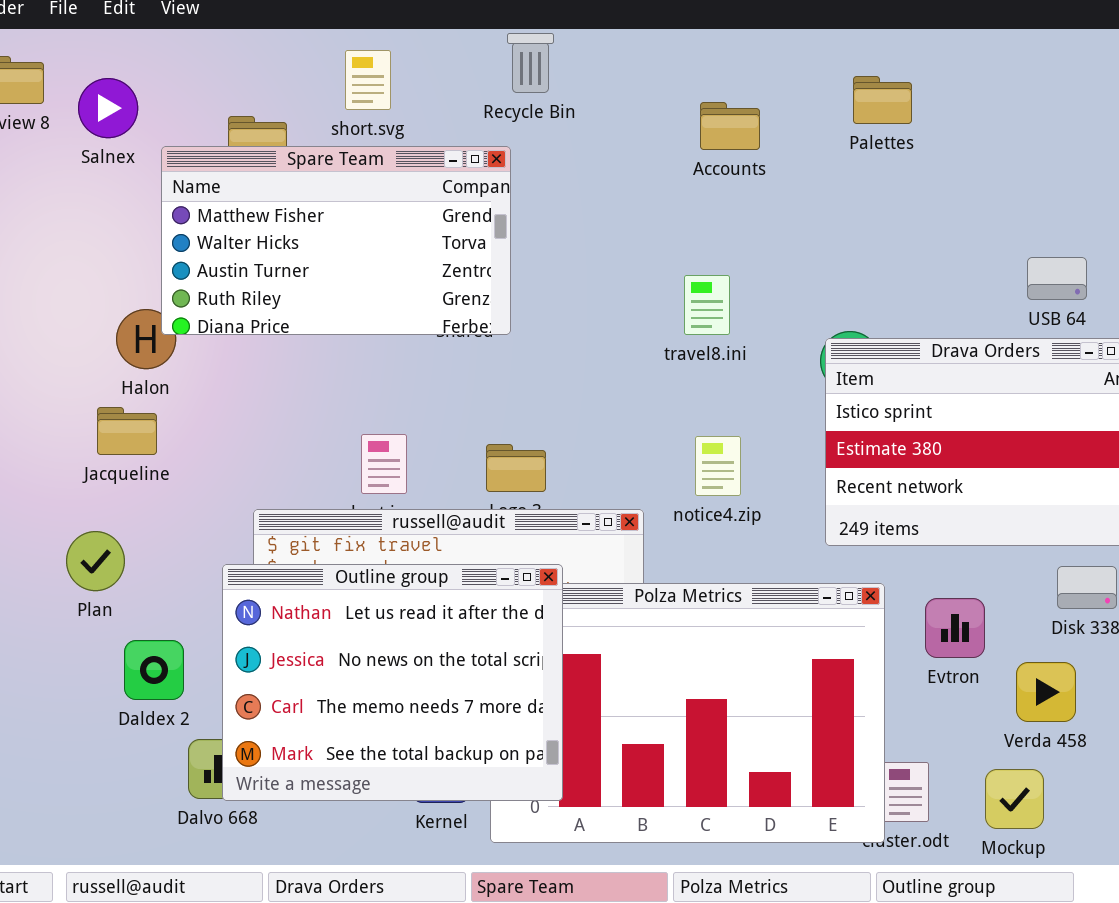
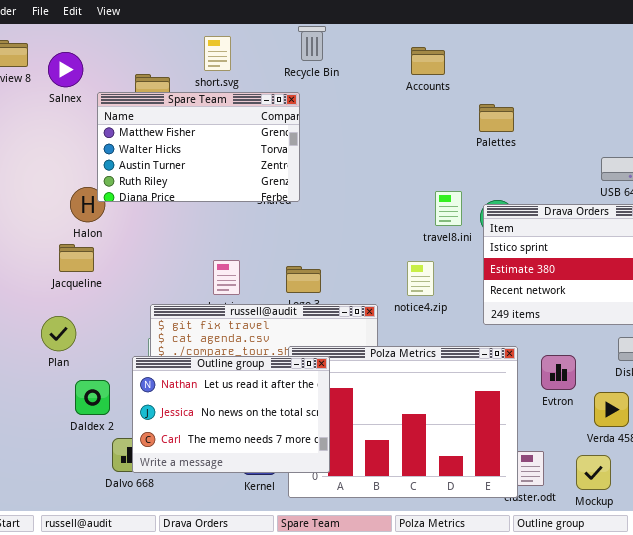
Palettes: [853,76,912,124] -> [479,104,514,132], moved
Accounts: [700,102,760,150] -> [411,47,445,75], moved
travel8.ini: [684,275,730,335] -> [435,191,462,226], moved
Outline group: [222,564,563,801] -> [132,356,330,473], resized

